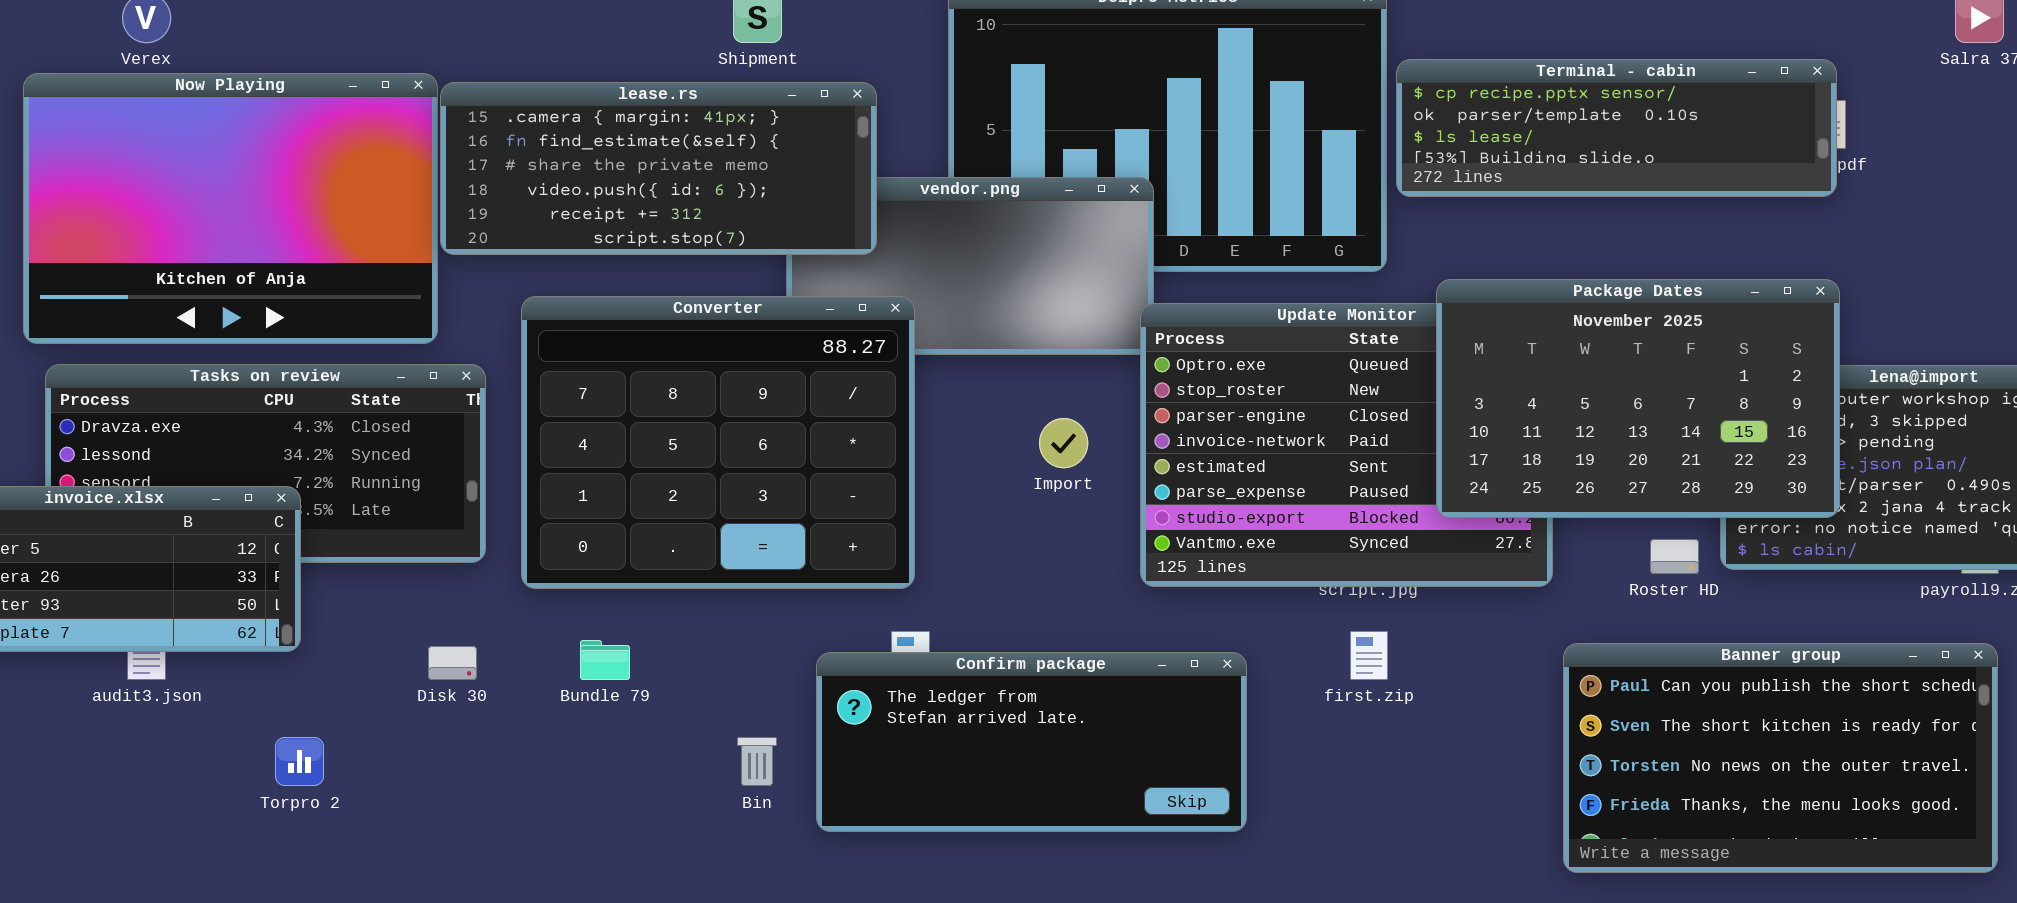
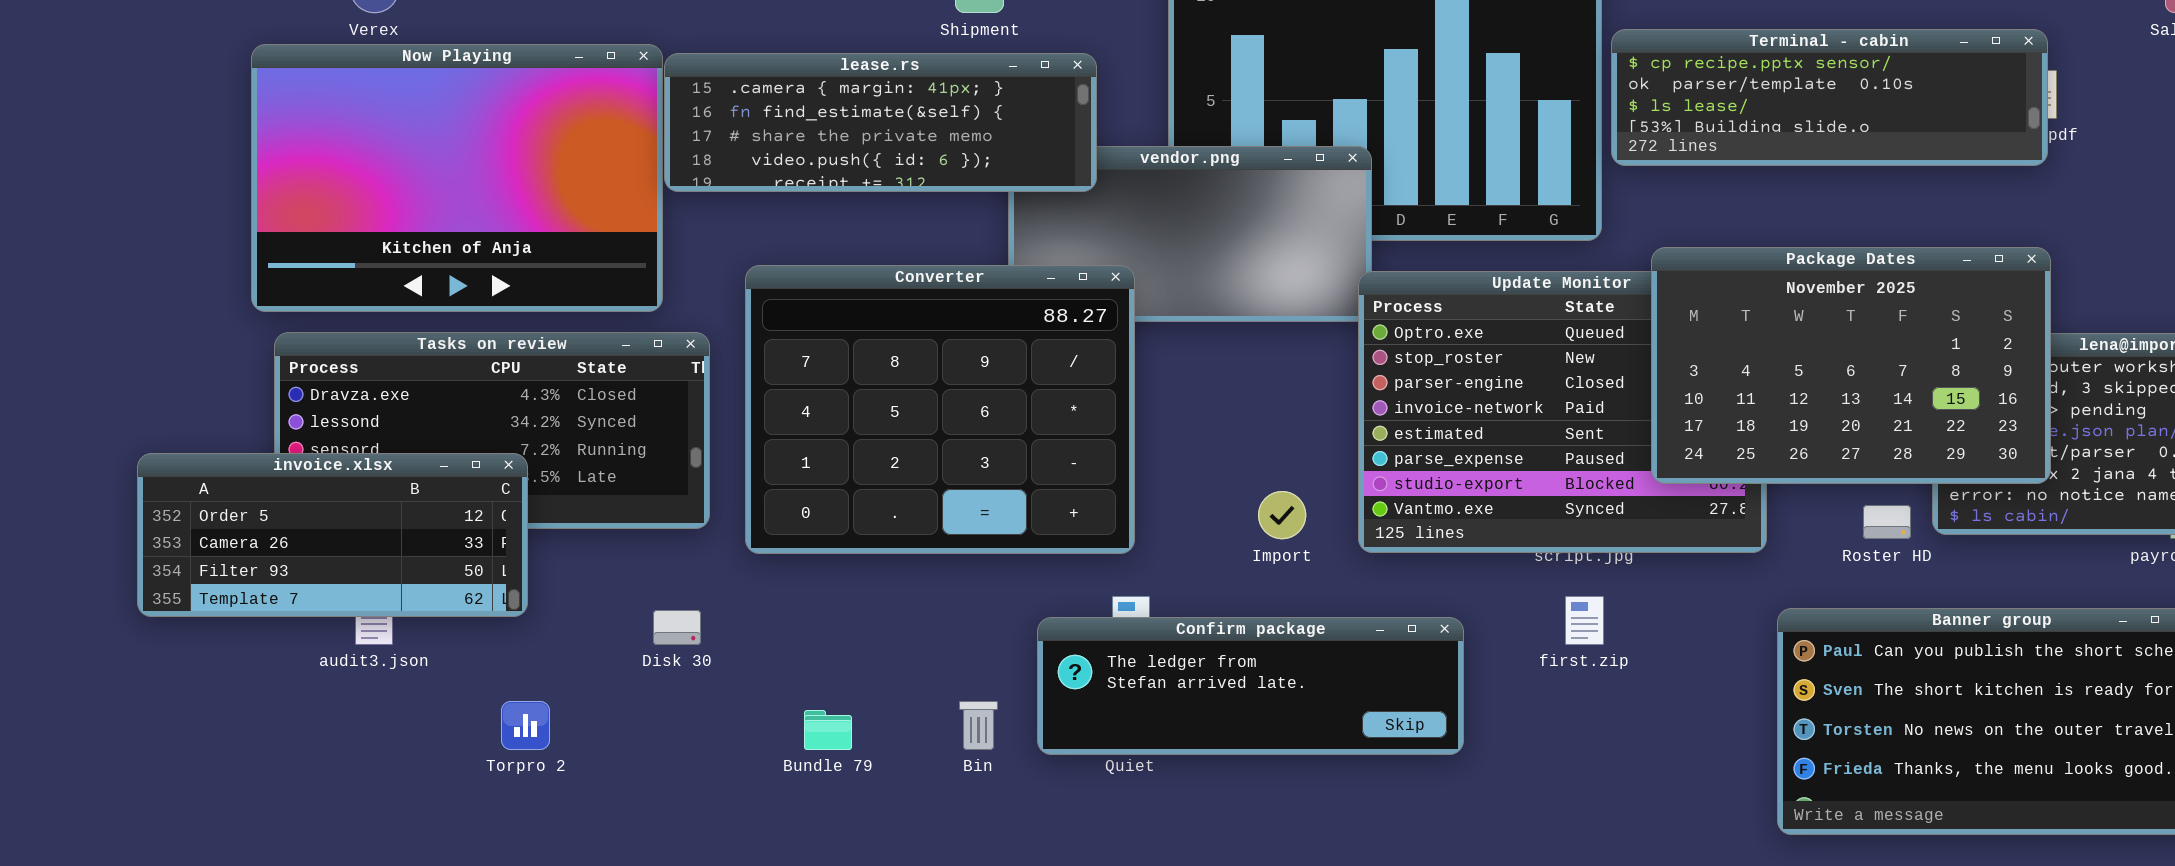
lease.rs: [440,82,877,255] -> [664,53,1097,192], resized
Import: [1039,418,1088,468] -> [1258,491,1306,539], moved
Bundle 79: [580,640,630,680] -> [804,710,852,750], moved
Confirm package: [816,652,1247,832] -> [1037,617,1464,755], resized

